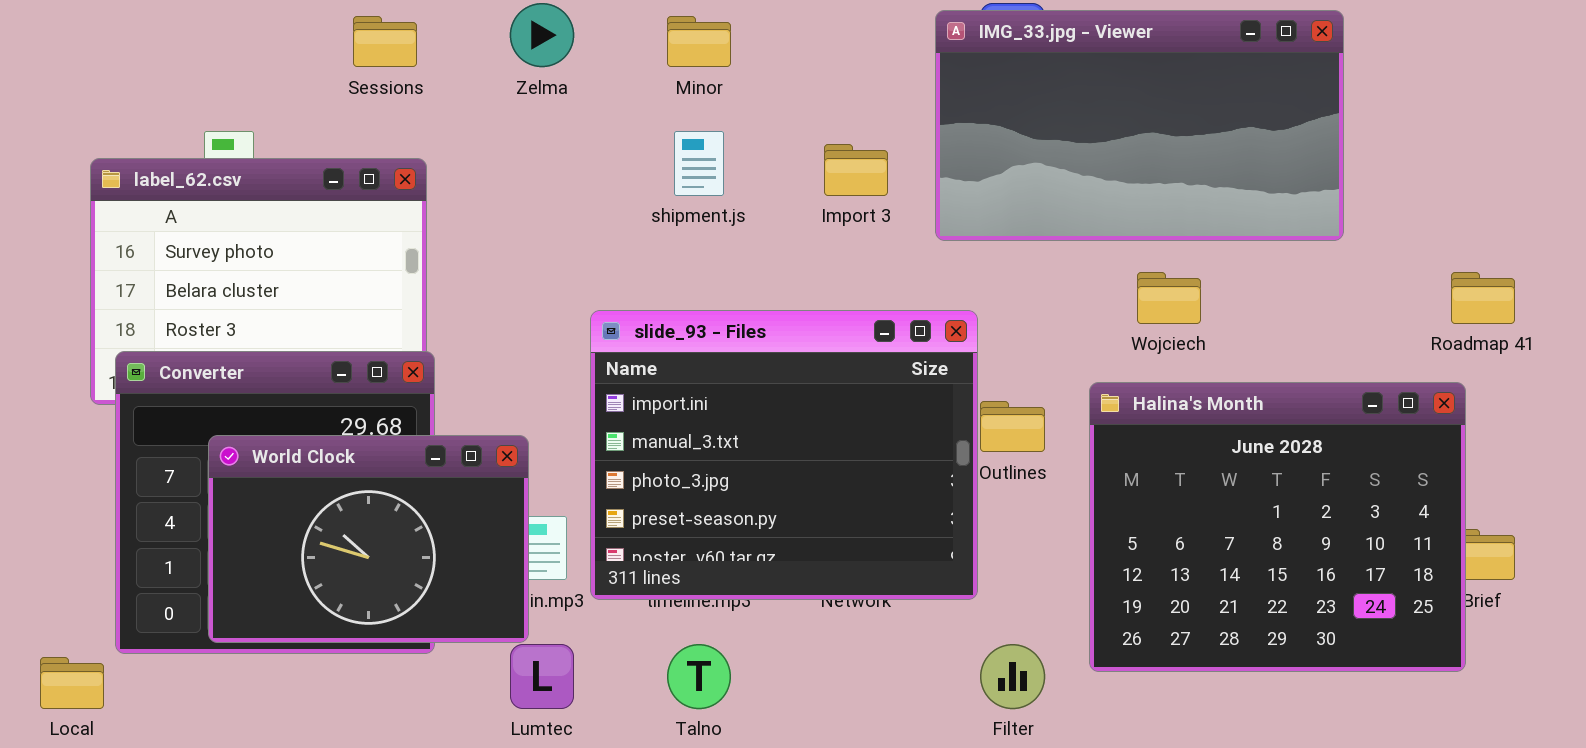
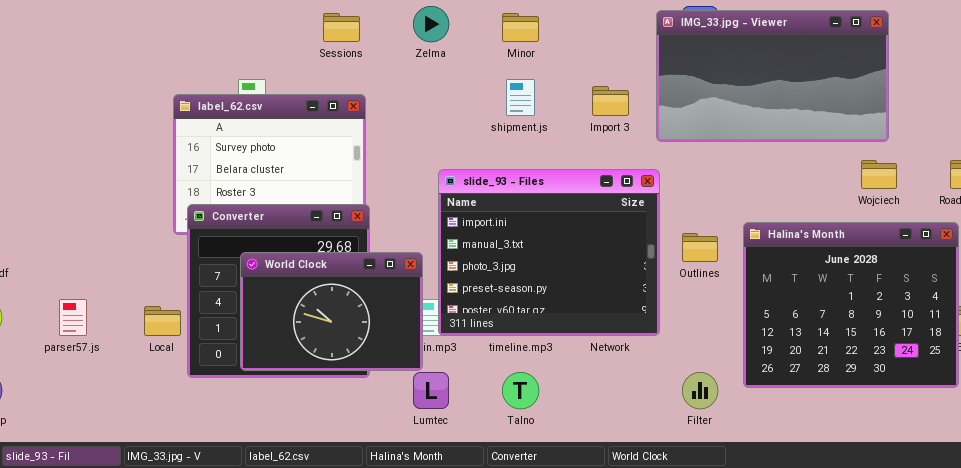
Wojciech: [1137,272,1201,324] -> [861,160,897,189], moved
slide_93 - Files: [590,310,978,600] -> [438,169,660,336], moved
Local: [40,657,104,709] -> [144,306,181,336], moved

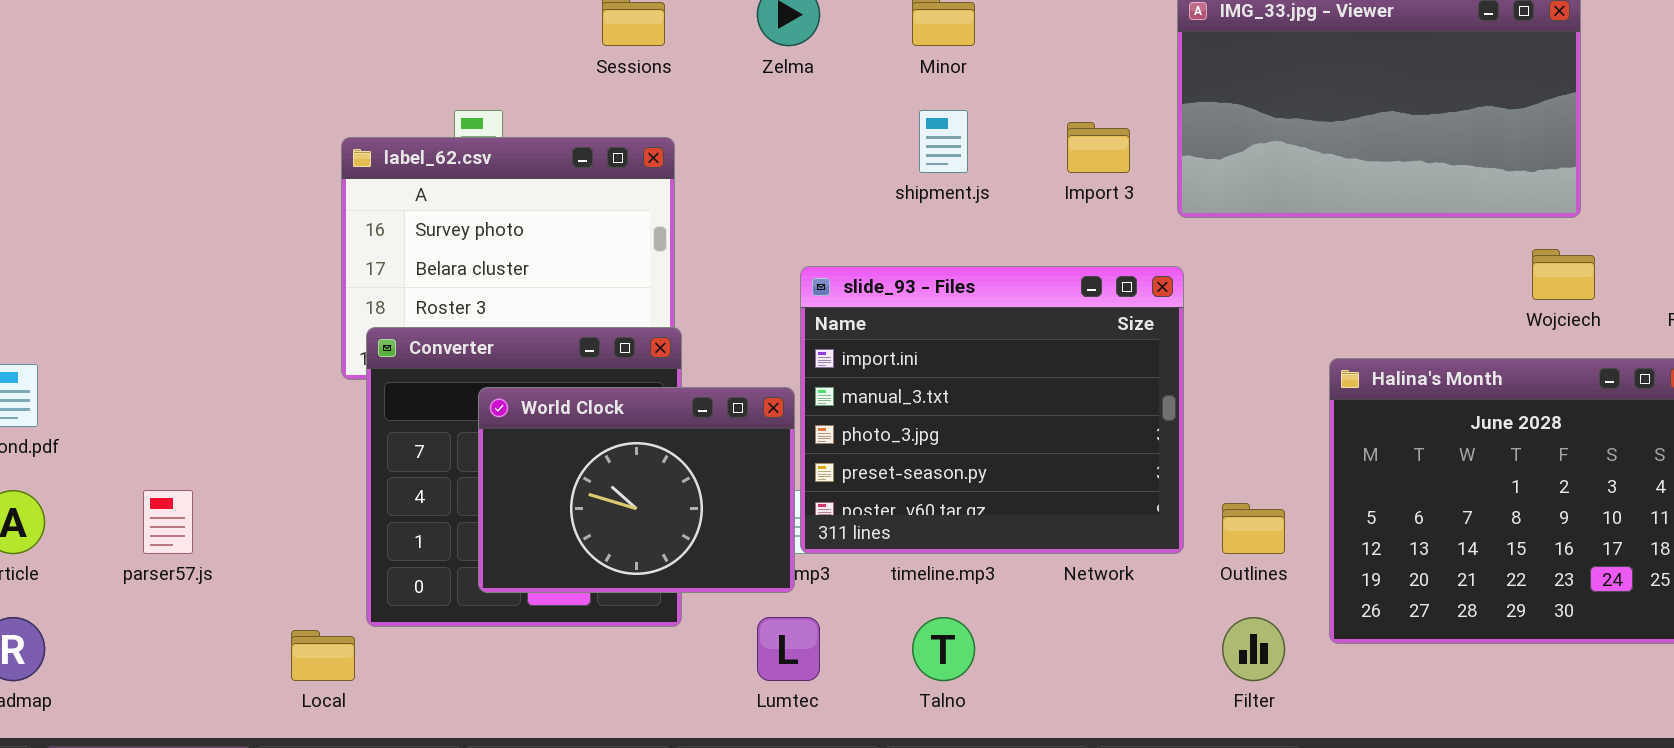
Outlines: [682,233,718,262] -> [1222,503,1285,554], moved
World Clock: [240,252,423,371] -> [478,387,795,593], moved
Local: [144,306,181,336] -> [291,630,355,681], moved

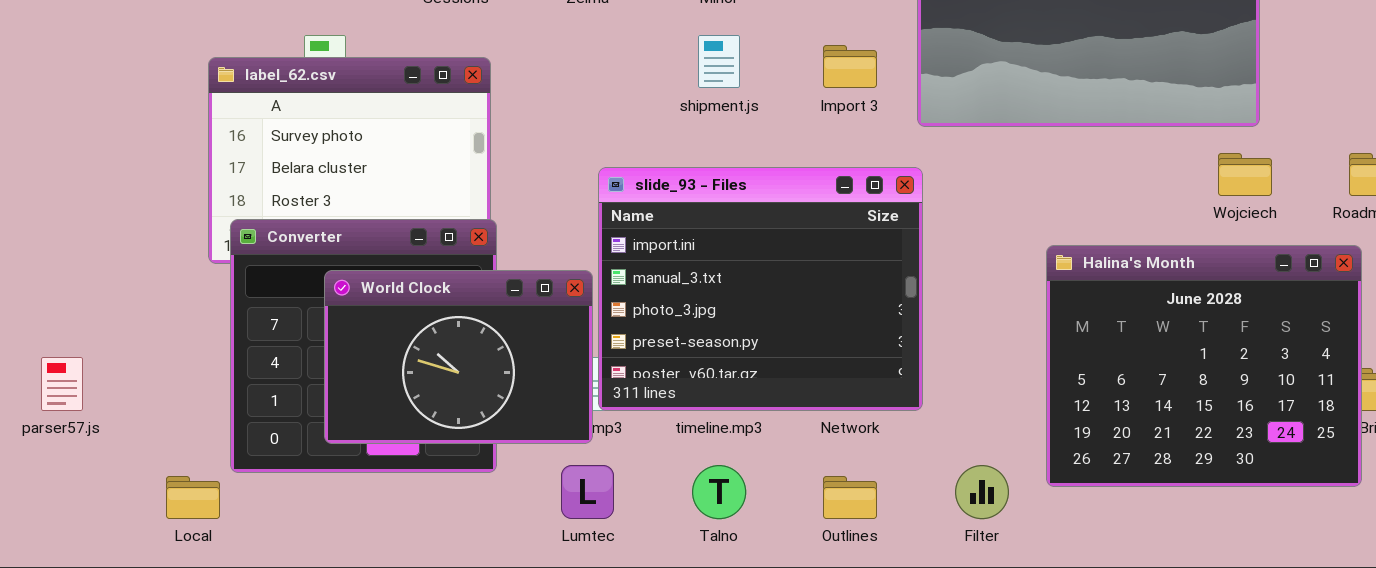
Outlines: [1222,503,1285,554] -> [823,476,877,519], moved

